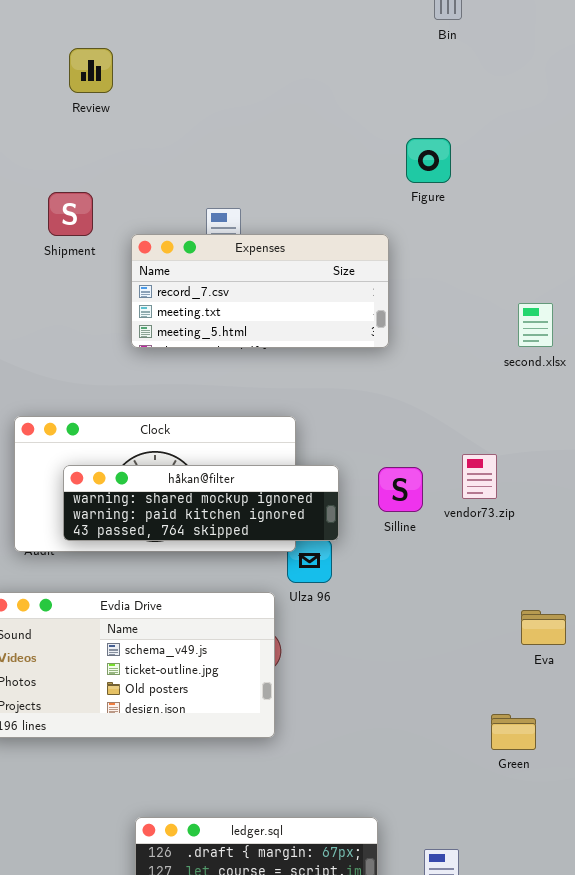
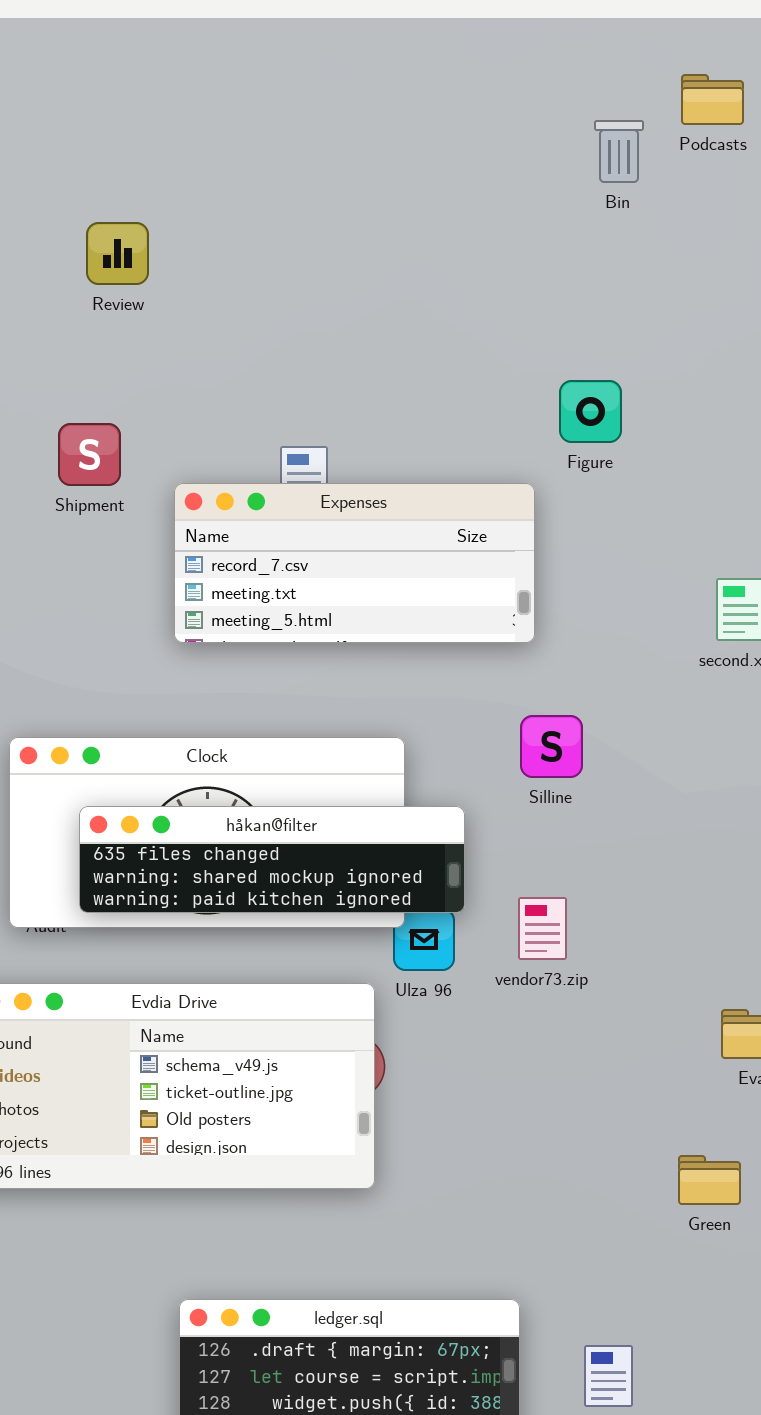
Figure: [406,138,451,183] -> [559,380,622,443], moved
vendor73.zip: [462,454,497,499] -> [518,897,567,960], moved
håkan@filter: [63,465,339,541] -> [79,806,465,913], scrolled up 1 row
Silline: [378,467,423,512] -> [520,715,583,778], moved

